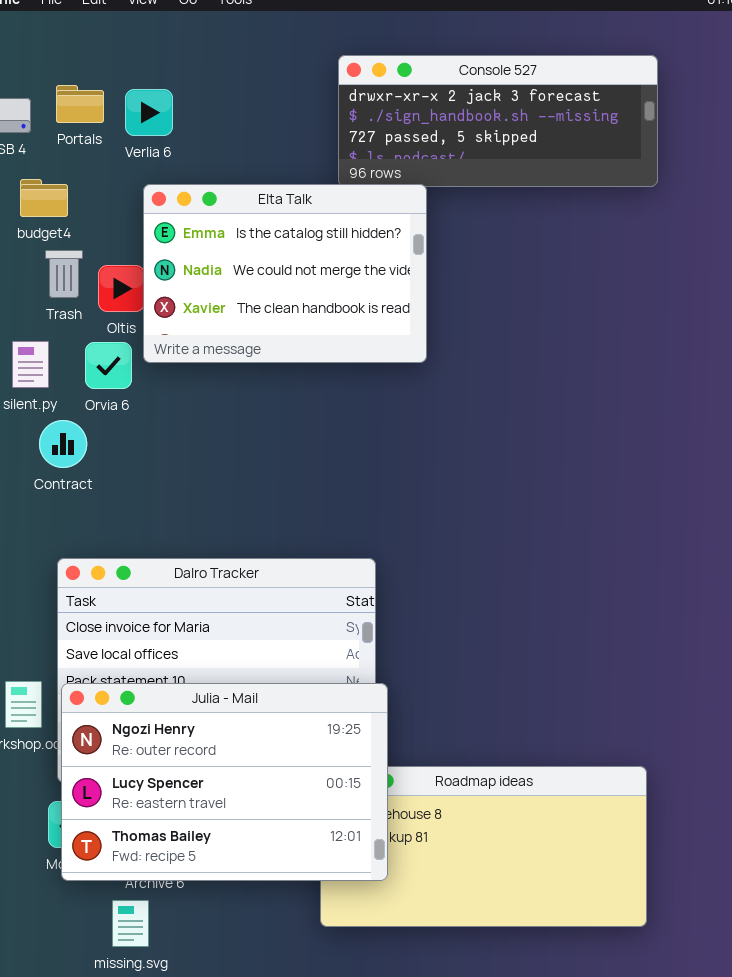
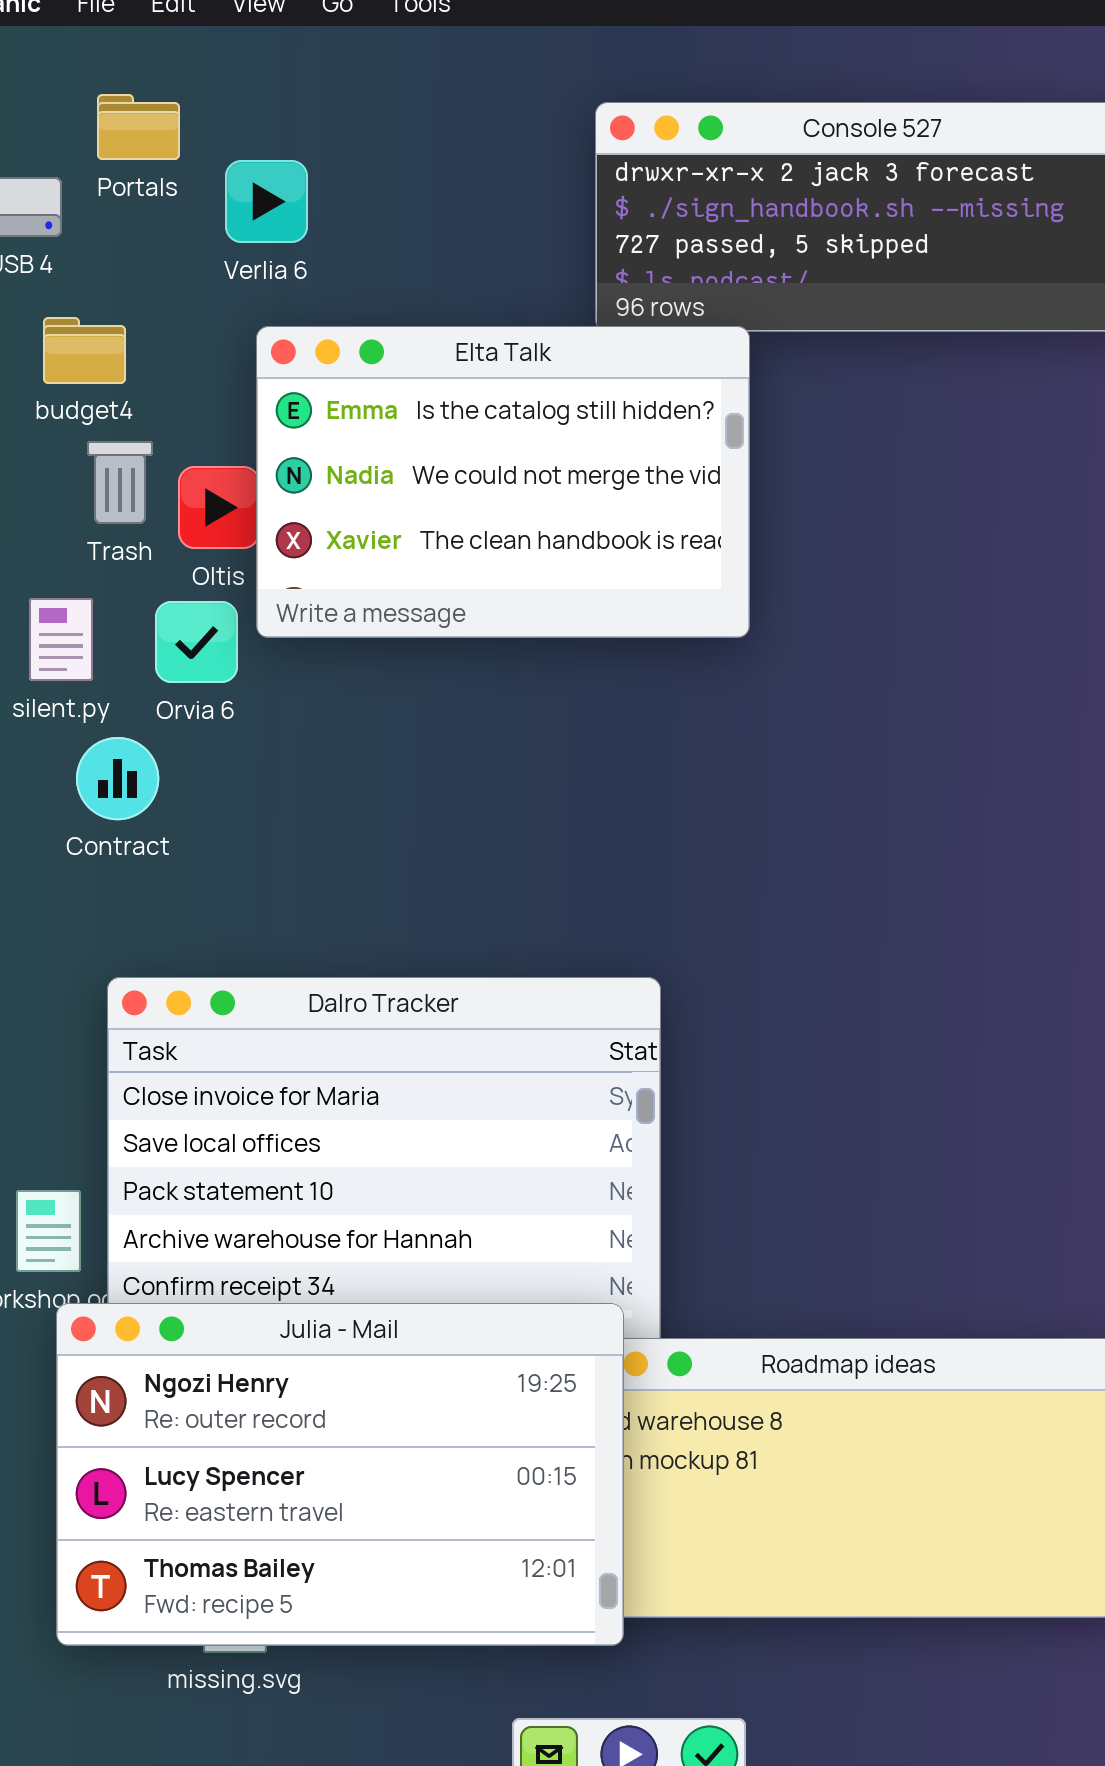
Portals: [56,85,104,123] -> [97,94,180,160], moved
Julia - Mail: [61,683,388,881] -> [56,1303,624,1646], moved

